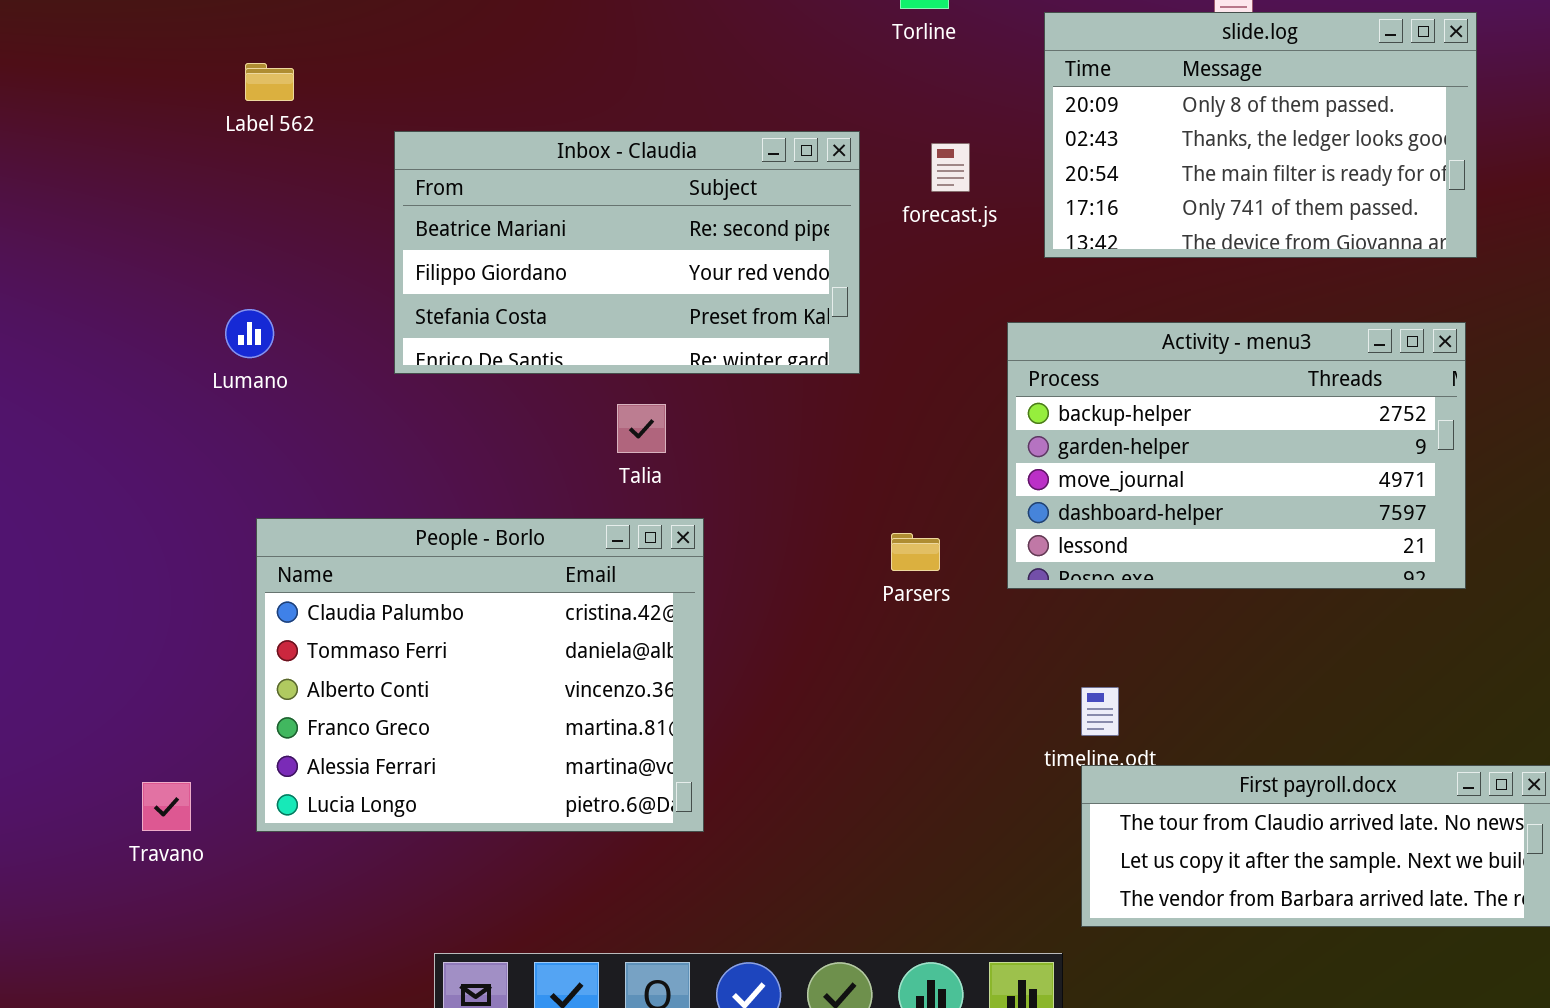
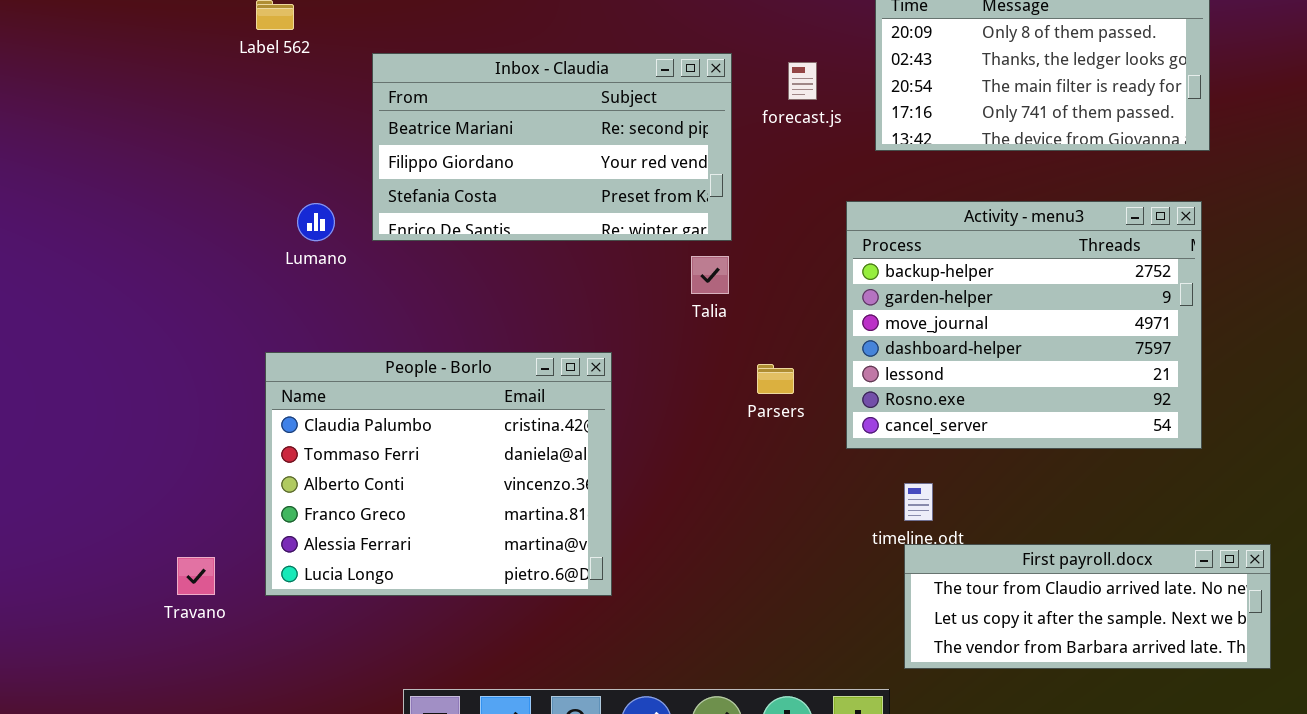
Lumano: [225,309,274,358] -> [297,203,335,241], moved
Activity - menu3: [1007,322,1466,589] -> [846,201,1202,449], resized
Talia: [617,404,666,453] -> [691,256,729,294], moved

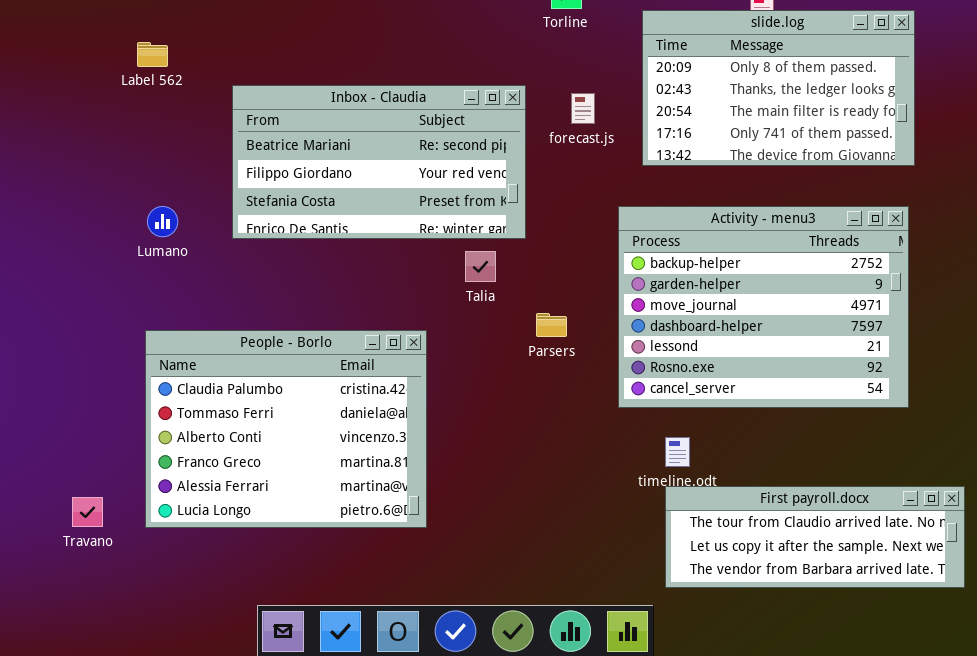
Lumano: [297,203,335,241] -> [147,206,178,237], moved
Talia: [691,256,729,294] -> [465,251,496,282], moved
Parsers: [757,364,794,394] -> [536,313,567,337], moved

